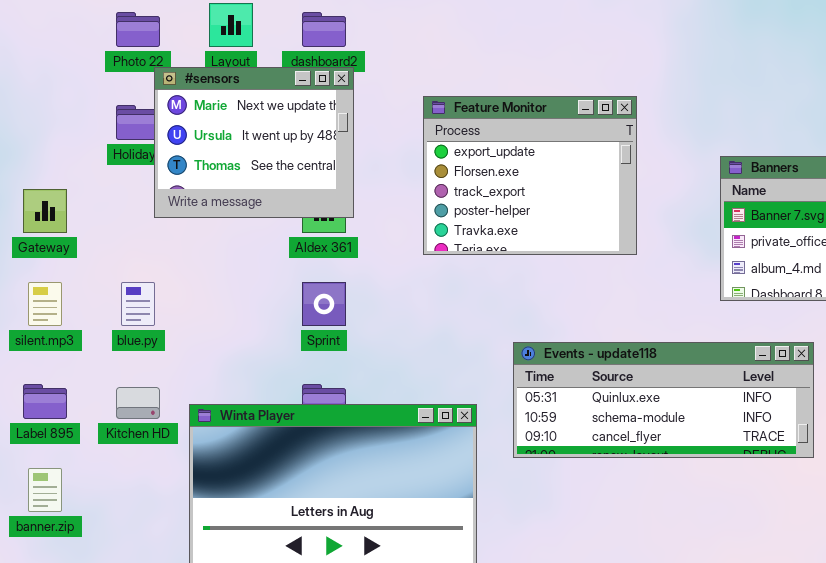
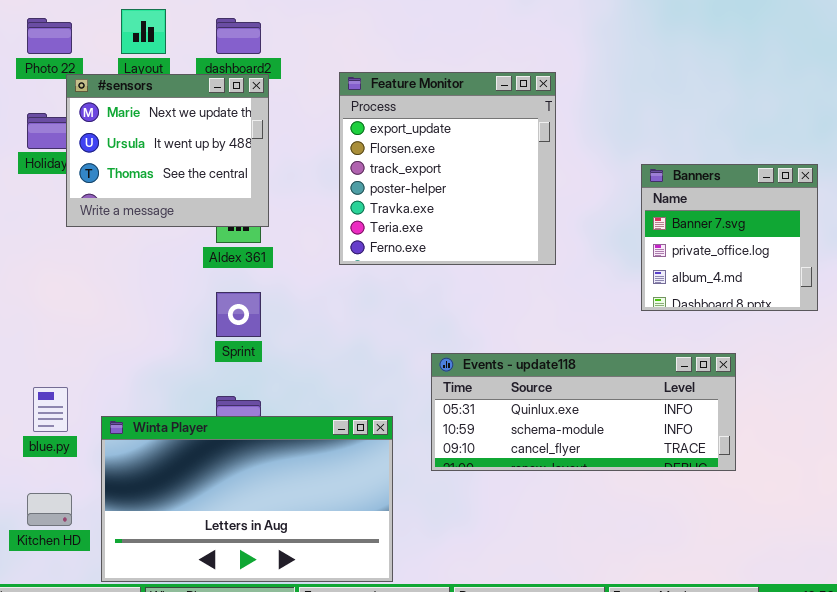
Feature Monitor: [423,96,637,255] -> [339,72,556,265], resized
blue.py: [121,282,155,326] -> [33,387,68,432], moved
Kitchen HD: [116,387,160,419] -> [27,493,72,526], moved

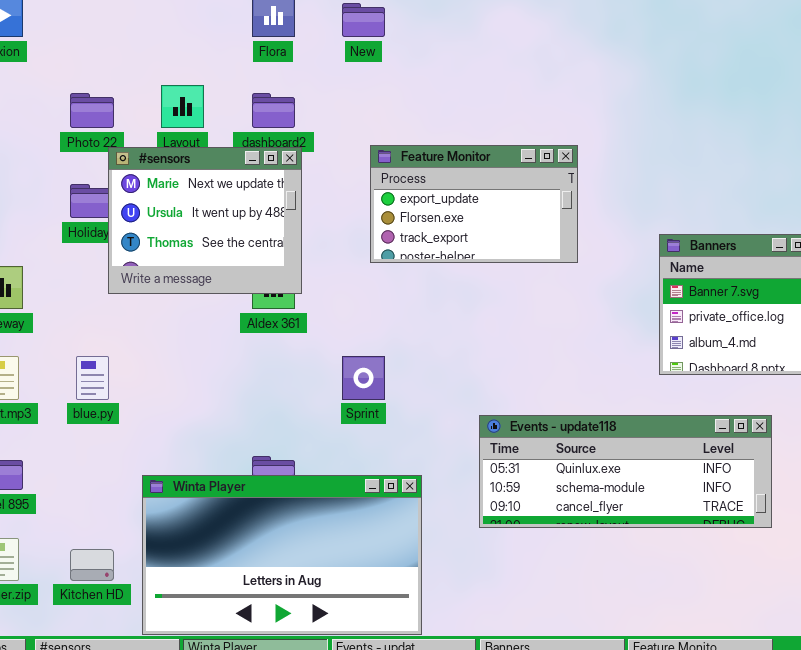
Feature Monitor: [339,72,556,265] -> [370,145,578,263], resized
Sprint: [216,292,261,337] -> [342,356,385,400], moved
Events - update118: [431,353,736,471] -> [479,415,772,528], moved
blue.py: [33,387,68,432] -> [76,356,109,400], moved

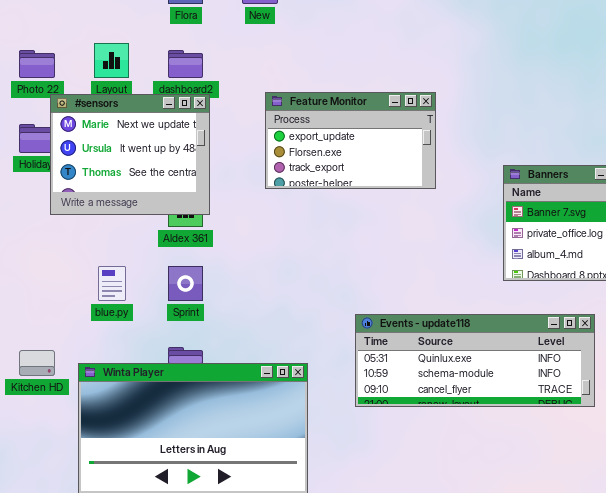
blue.py: [76,356,109,400] -> [98,266,126,301], moved
Sprint: [342,356,385,400] -> [168,266,203,301], moved
Kitchen HD: [70,549,114,581] -> [19,350,55,376], moved

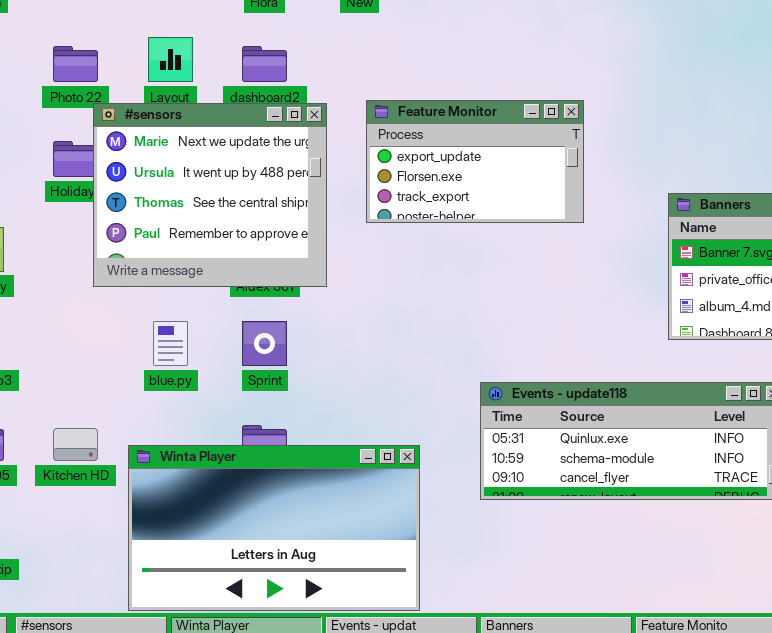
#sensors: [50,94,210,215] -> [93,103,327,287], resized

